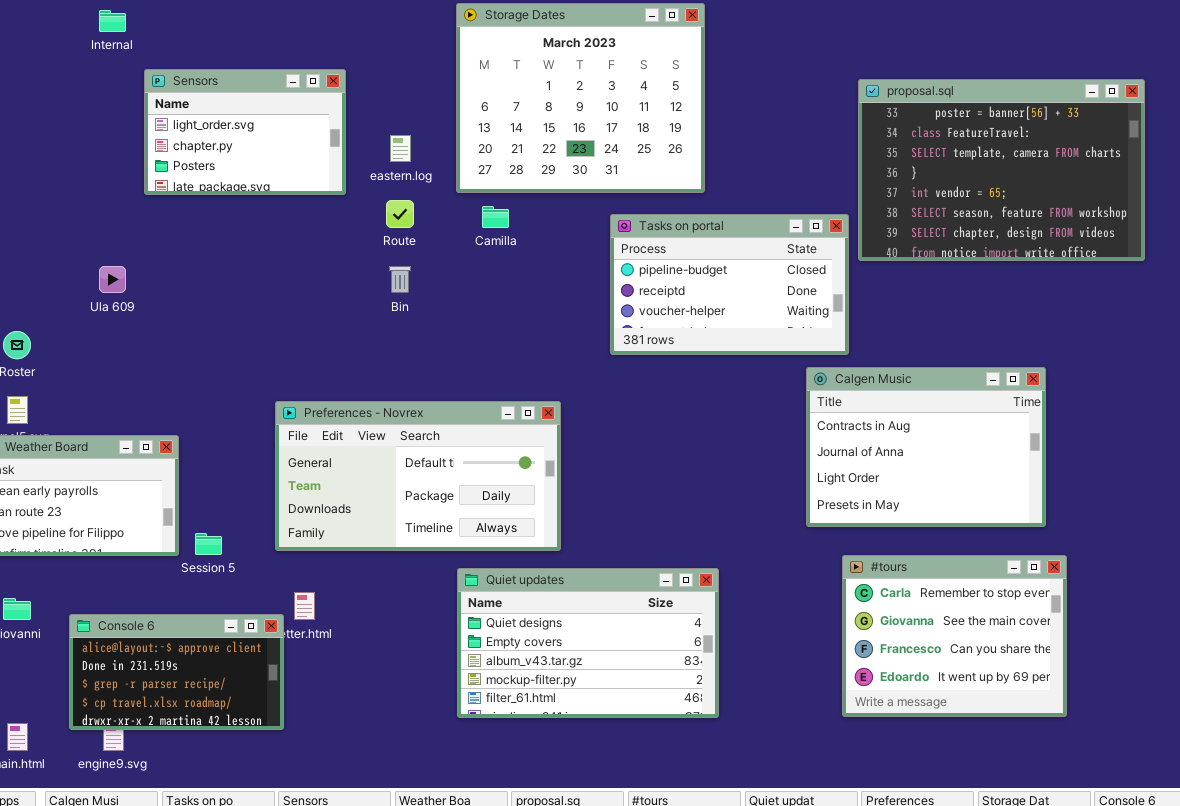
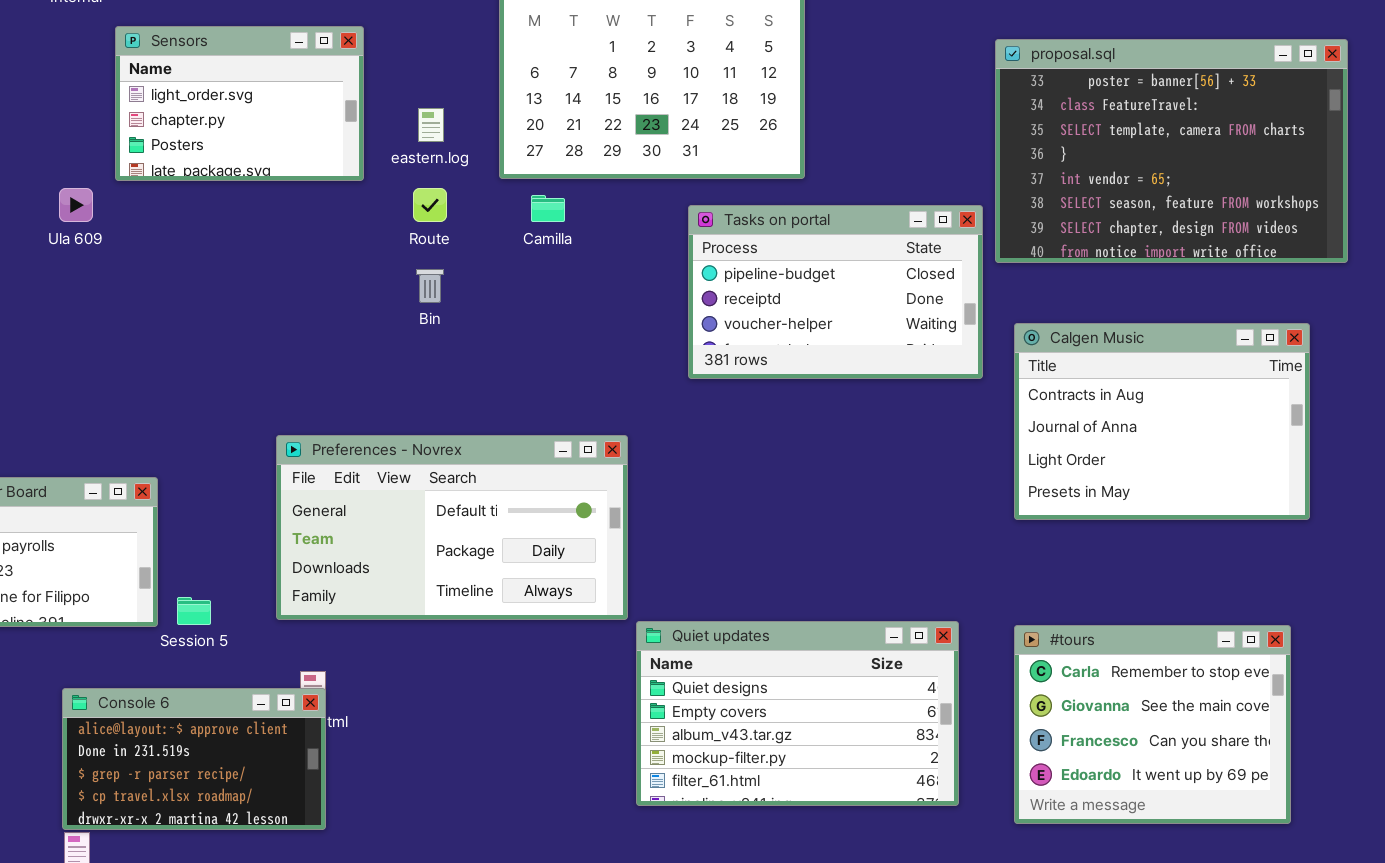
Ula 609: [99,266,126,293] -> [59,188,93,222], moved
Calgen Music: [806,367,1046,527] -> [1014,323,1310,520], moved
#tours: [842,555,1067,717] -> [1014,625,1291,824], moved
Quiet updates: [457,568,719,718] -> [636,621,959,806], moved
Console 6: [69,614,284,730] -> [62,688,326,830], moved

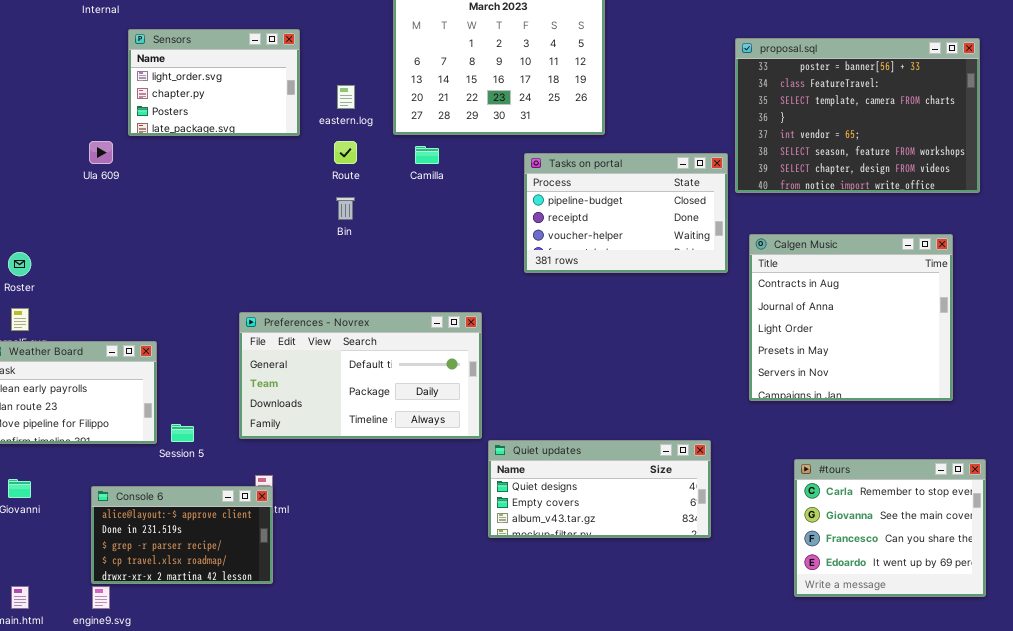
Calgen Music: [1014,323,1310,520] -> [749,234,953,401], resized
Quiet updates: [636,621,959,806] -> [488,440,711,538], resized
#tours: [1014,625,1291,824] -> [794,459,986,597], moved

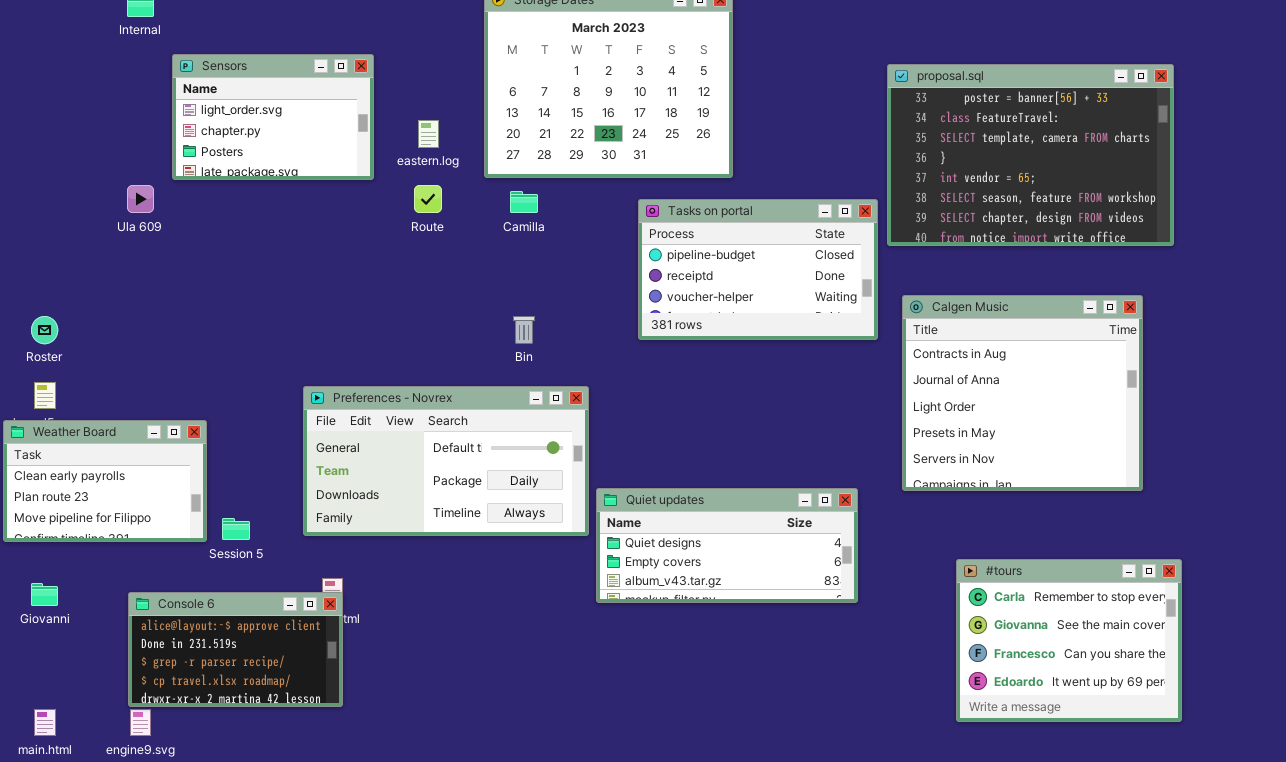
Bin: [336,197,355,220] -> [513,316,535,344], moved
Quiet updates: [488,440,711,538] -> [596,488,858,603], moved

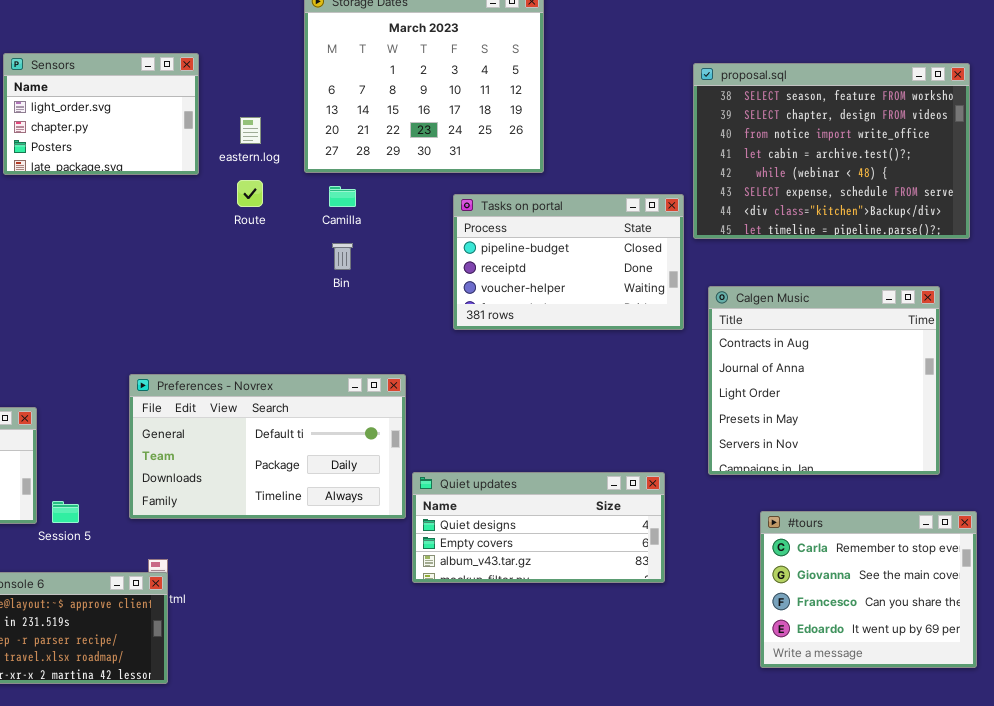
proposal.sql: [887,64,1174,246] -> [693,63,970,239], scrolled down 5 rows
Bin: [513,316,535,344] -> [332,243,353,270], moved
#tours: [956,559,1182,722] -> [760,511,977,668], moved

